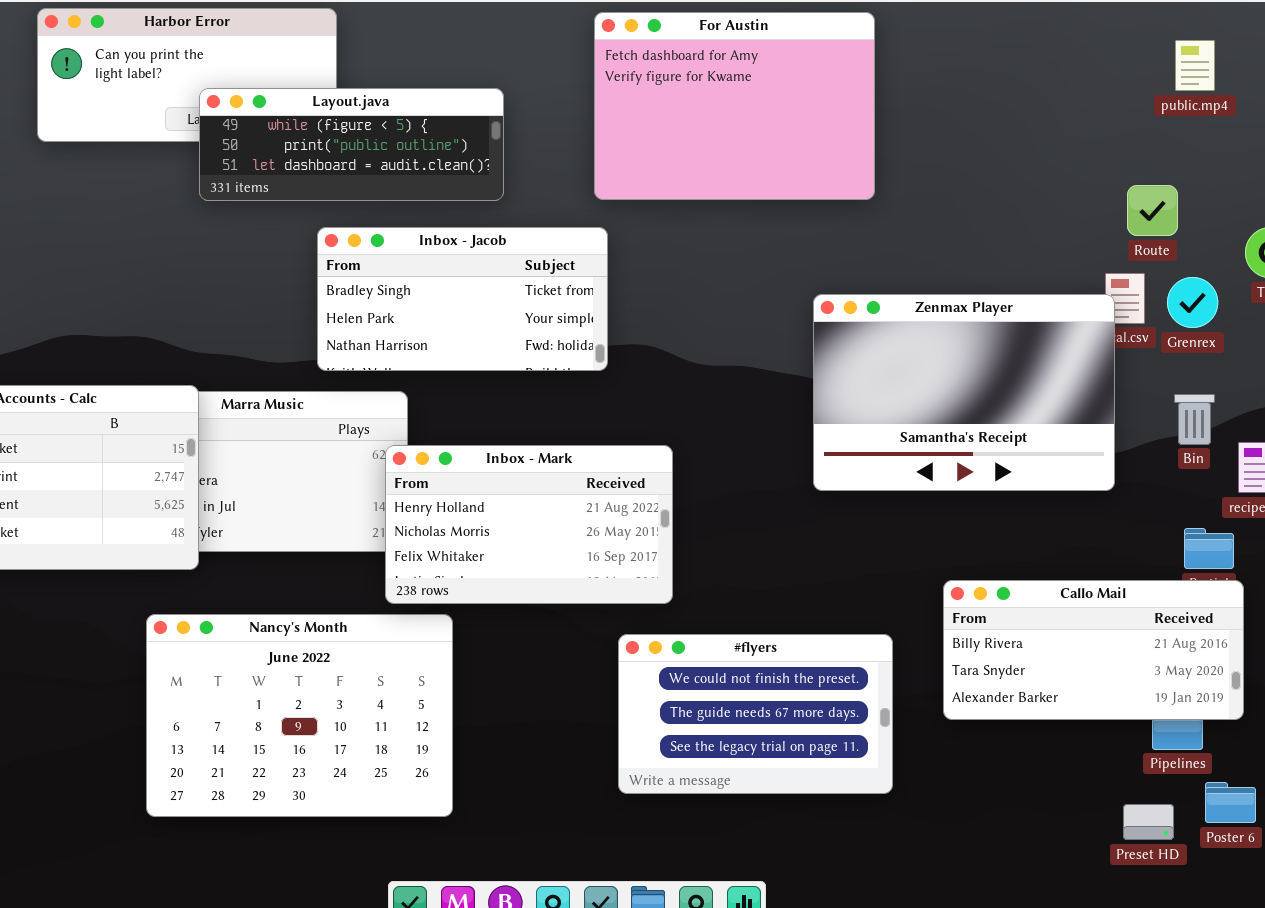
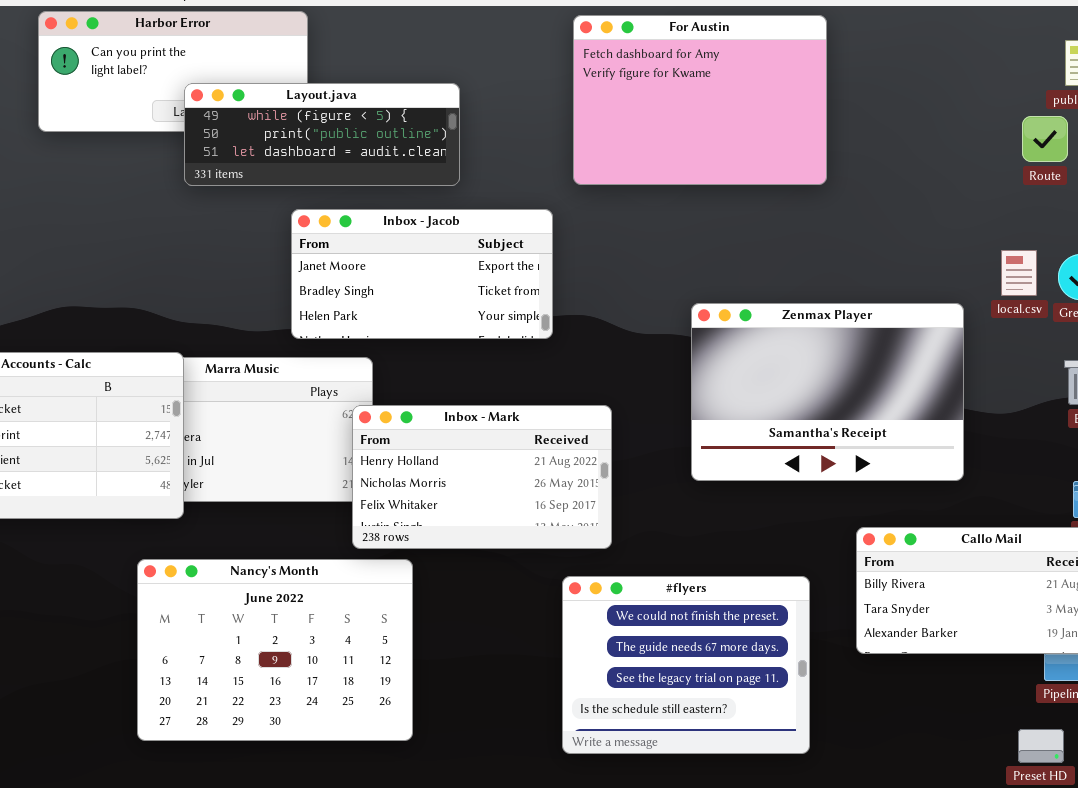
For Austin: [594,12,875,200] -> [573,15,827,185], moved
Route: [1127,185,1178,236] -> [1022,116,1068,162], moved
Inbox - Jacob: [317,227,608,371] -> [291,209,553,339], scrolled up 1 row
Zenmax Player: [813,294,1115,491] -> [691,303,964,481], moved
#flyers: [618,634,893,794] -> [562,576,810,754], resized

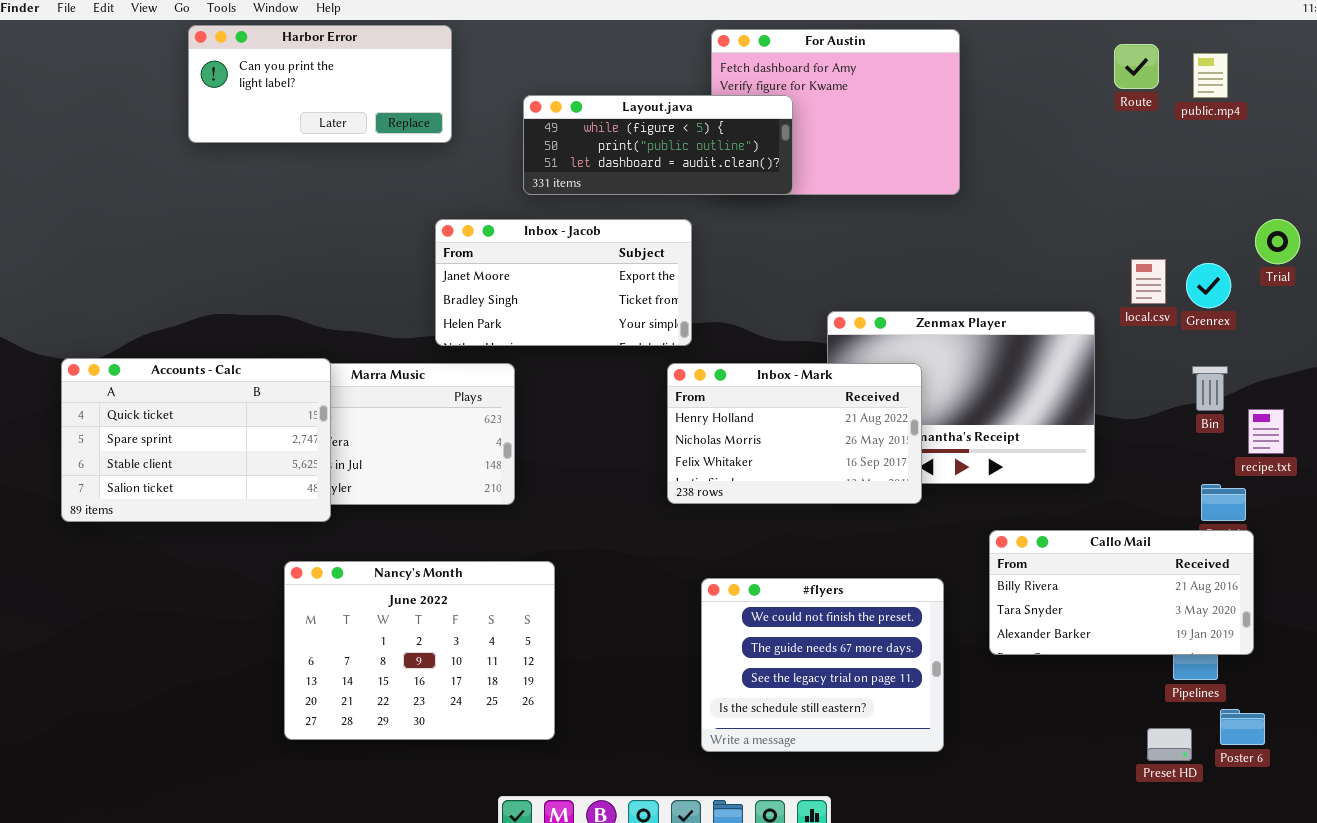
Layout.java: [184,83,460,186] -> [523,95,793,195], moved
Route: [1022,116,1068,162] -> [1114,44,1159,89], moved
Inbox - Mark: [352,405,612,549] -> [667,363,922,504], moved

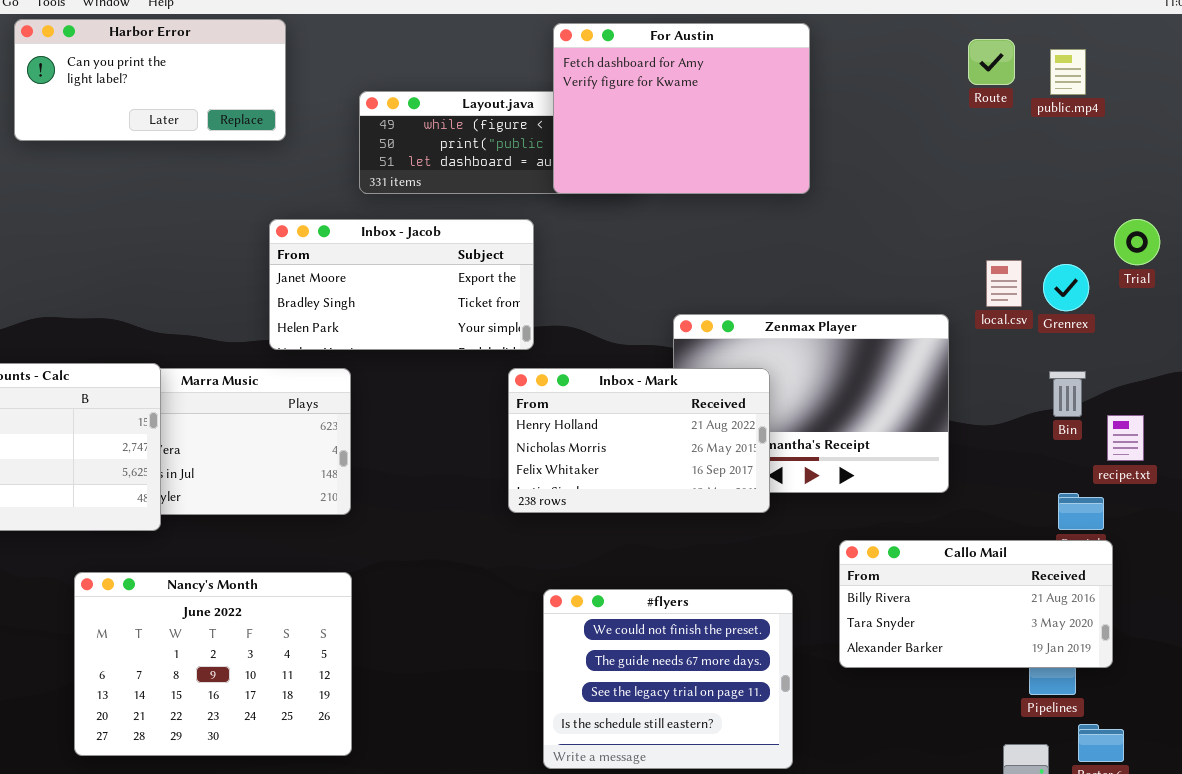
For Austin: [711,29,960,195] -> [553,23,810,194], raised
Nancy's Month: [284,561,555,740] -> [74,572,352,756], moved

